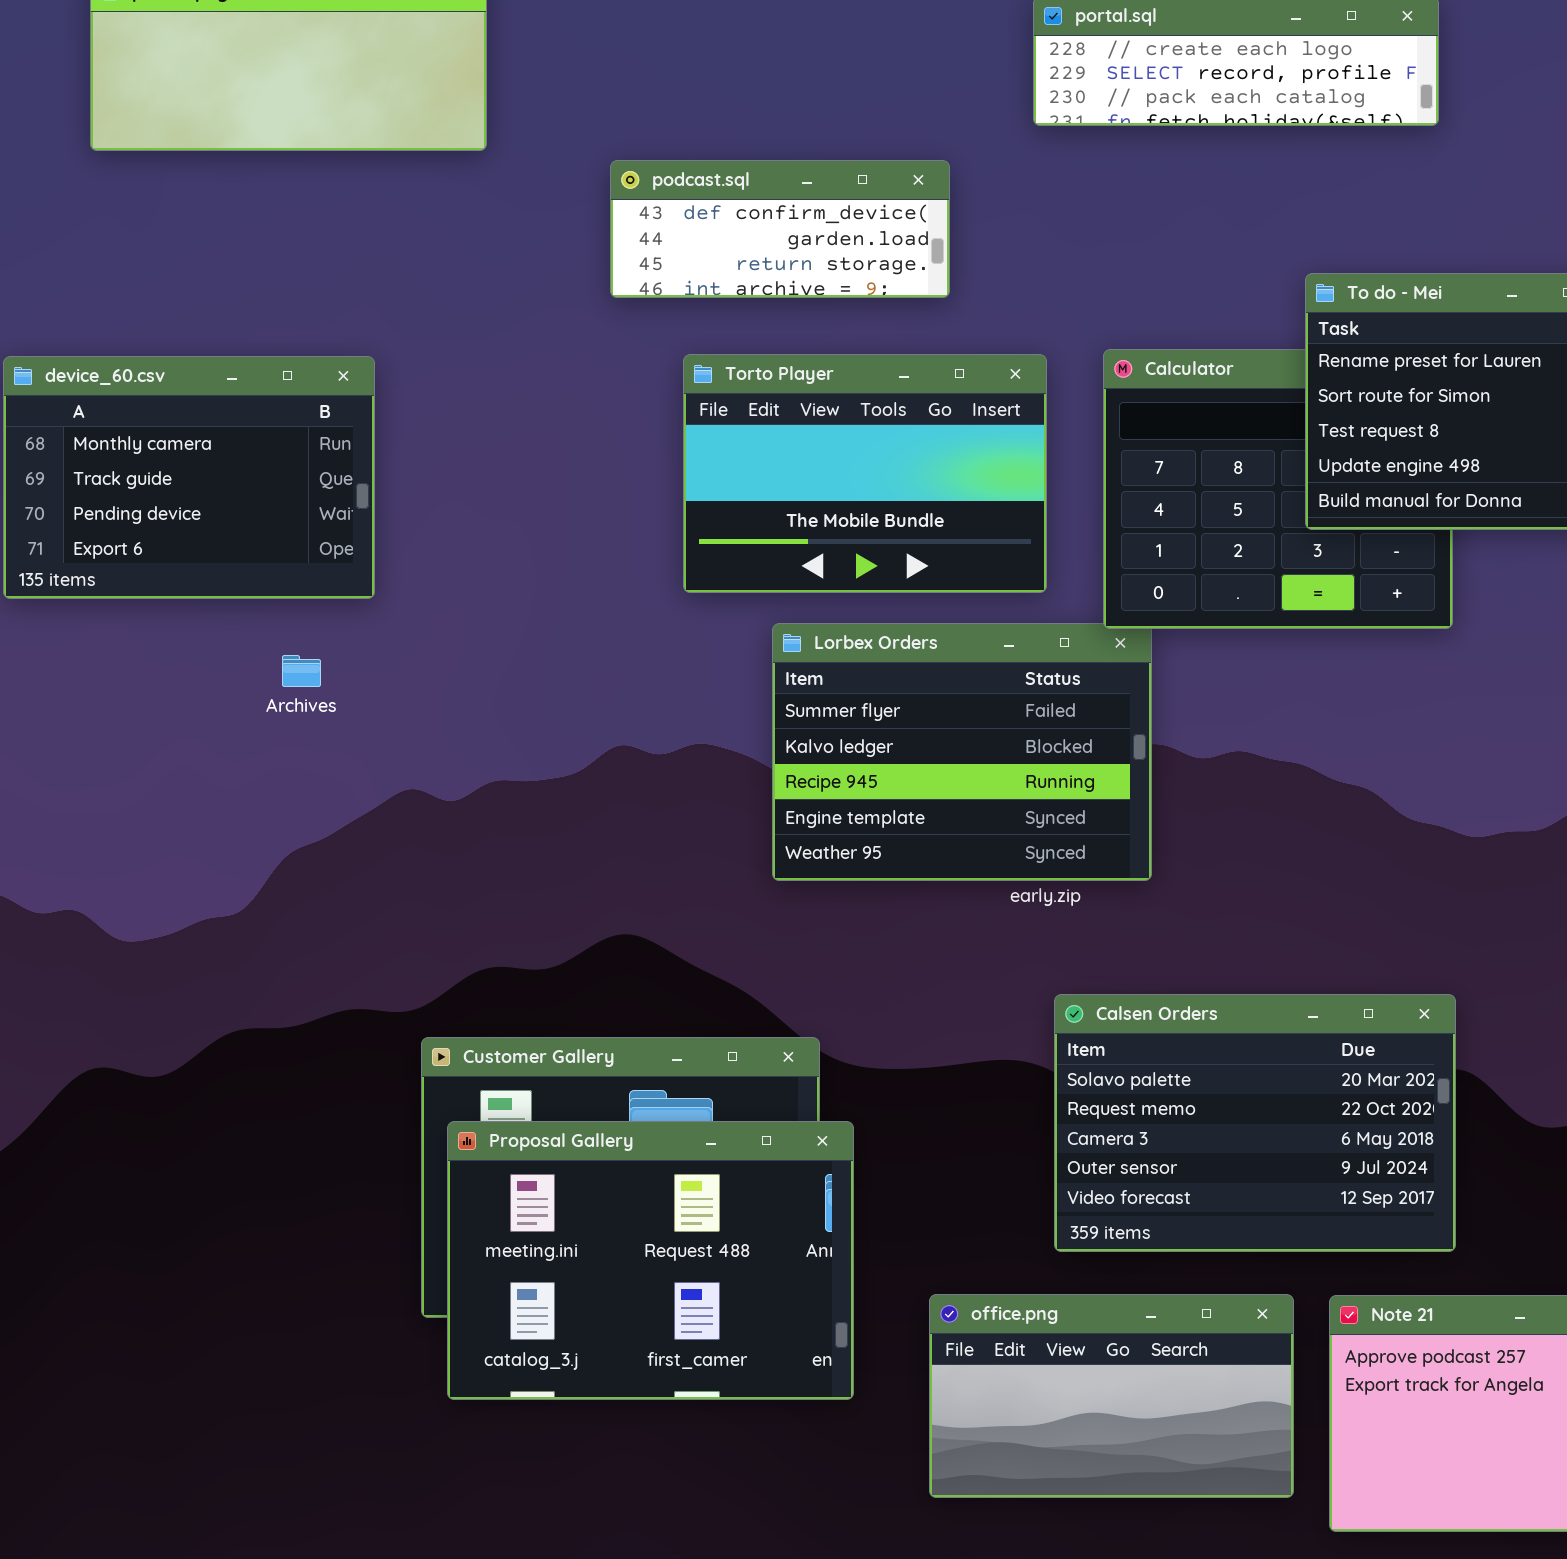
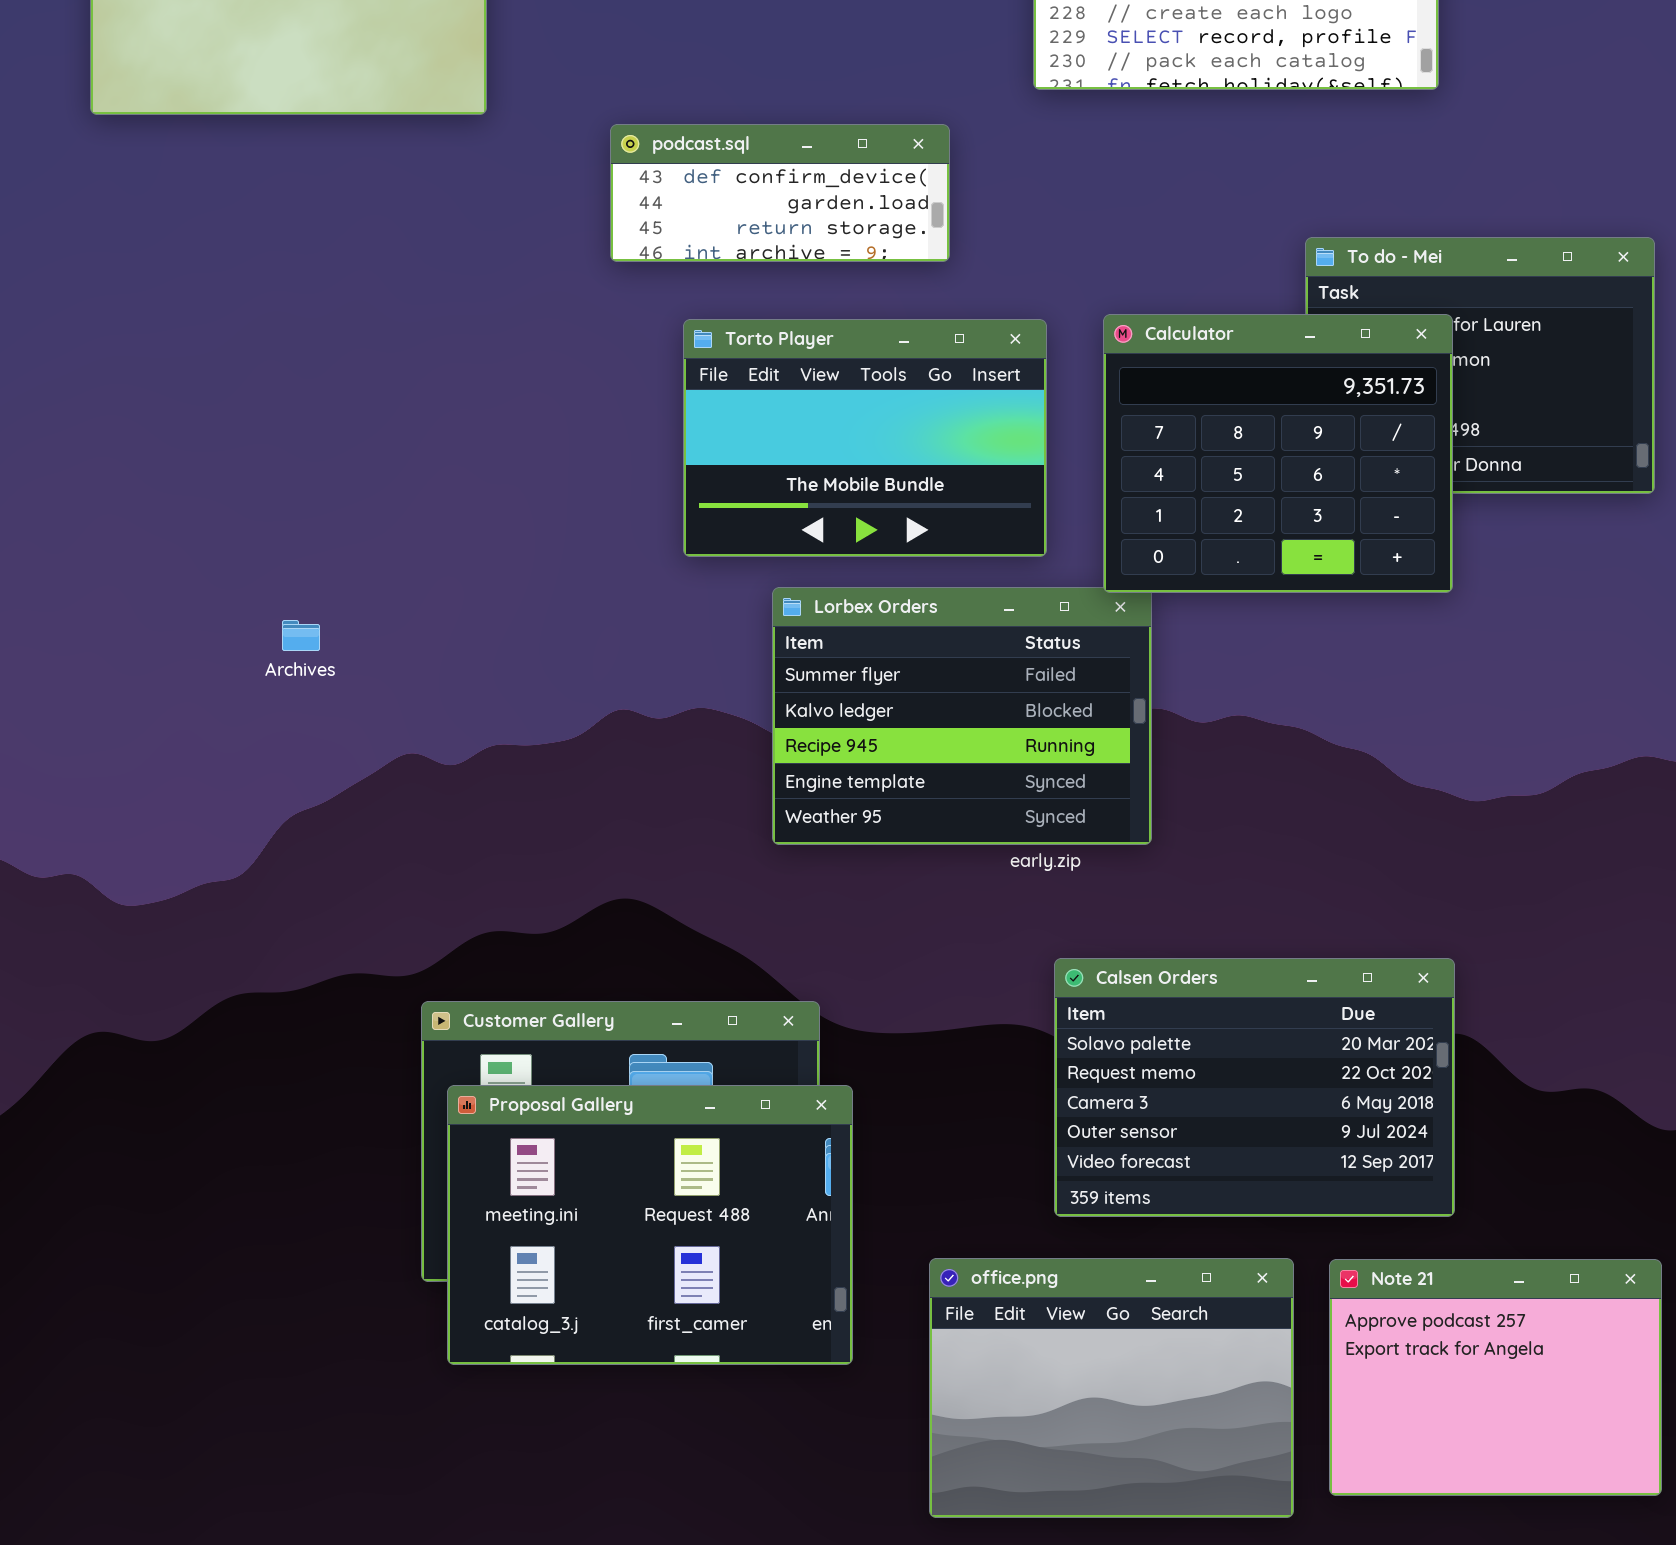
Calculator: [1103,349,1453,629] -> [1103,314,1453,593], raised
device_60.csv: [3,356,375,599] -> none, closed
office.png: [929,1294,1294,1498] -> [929,1258,1294,1518], resized

